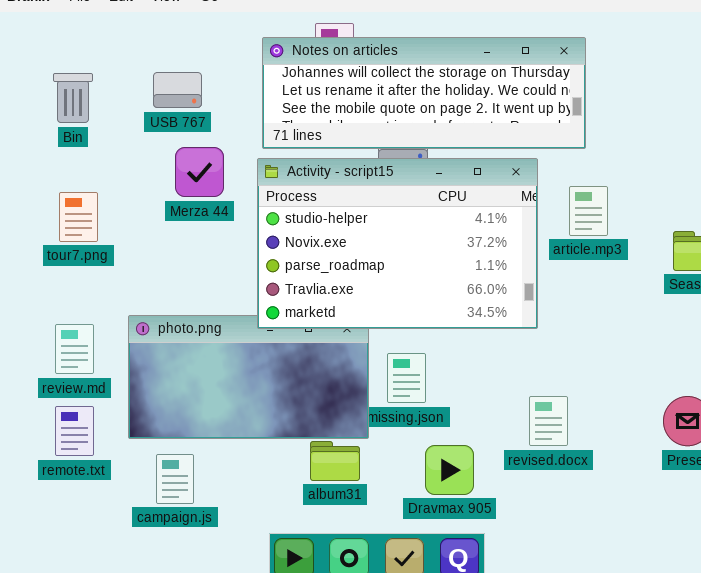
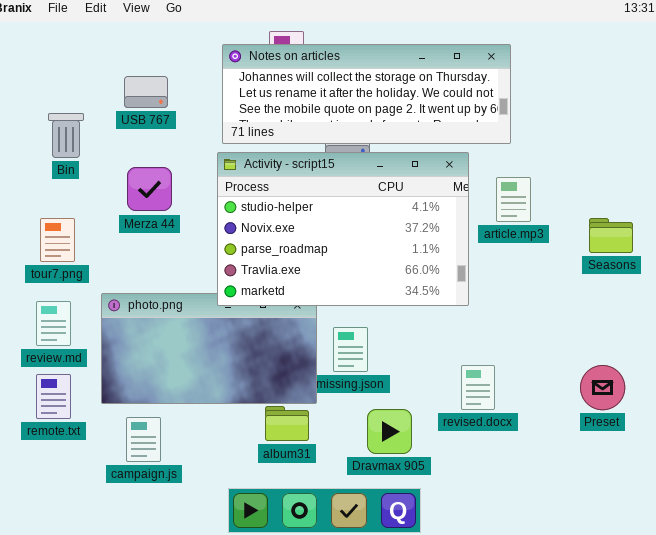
Bin: [53,73,93,123] -> [48,113,84,158], moved
Merza 44: [175,147,224,197] -> [127,167,172,211], moved
tour7.png: [59,192,98,242] -> [40,218,75,262], moved

